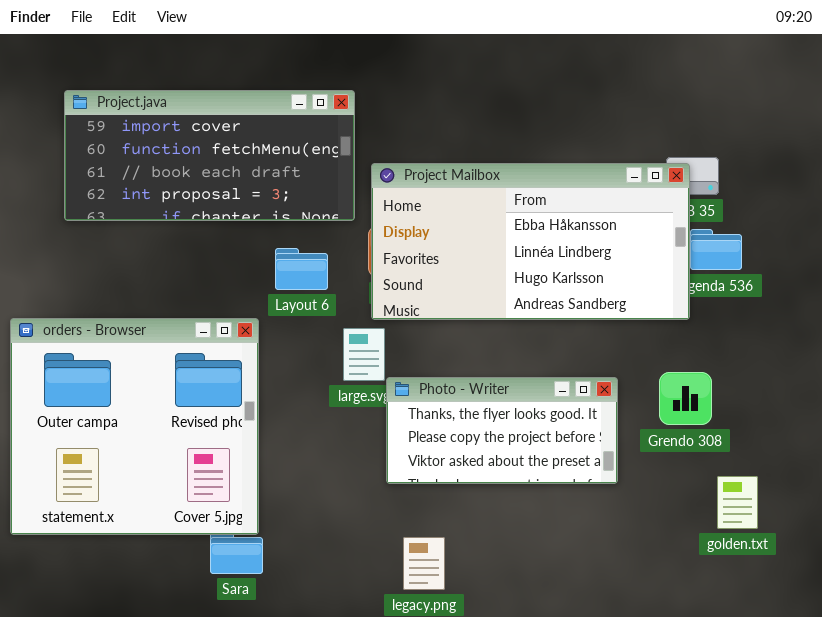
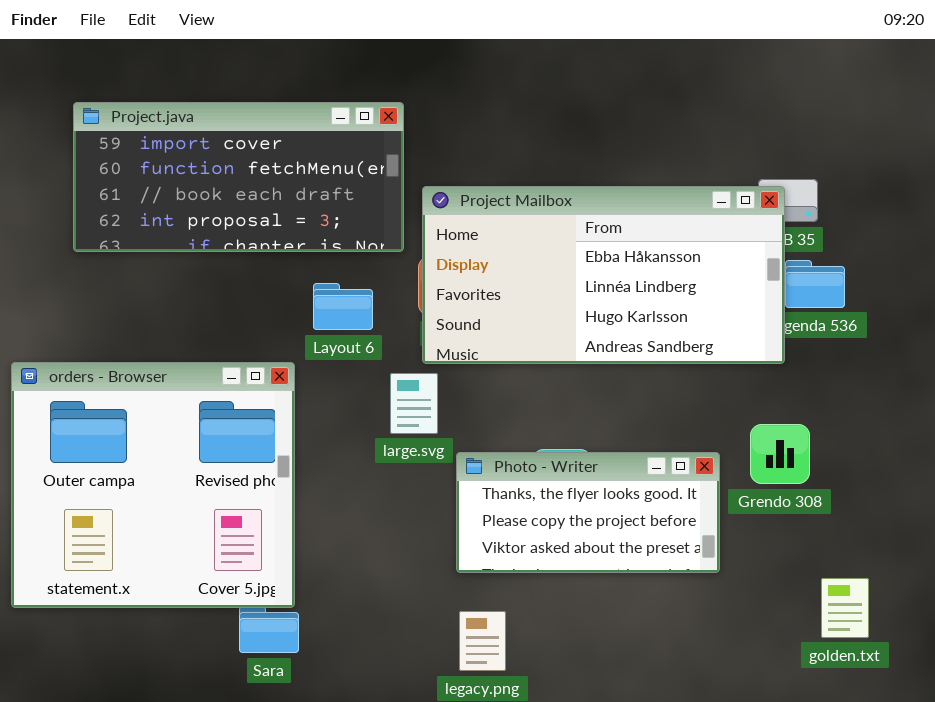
Photo - Writer: [386,377,618,484] -> [456,452,720,573], moved
golden.txt: [717,476,758,529] -> [821,578,869,638], moved

